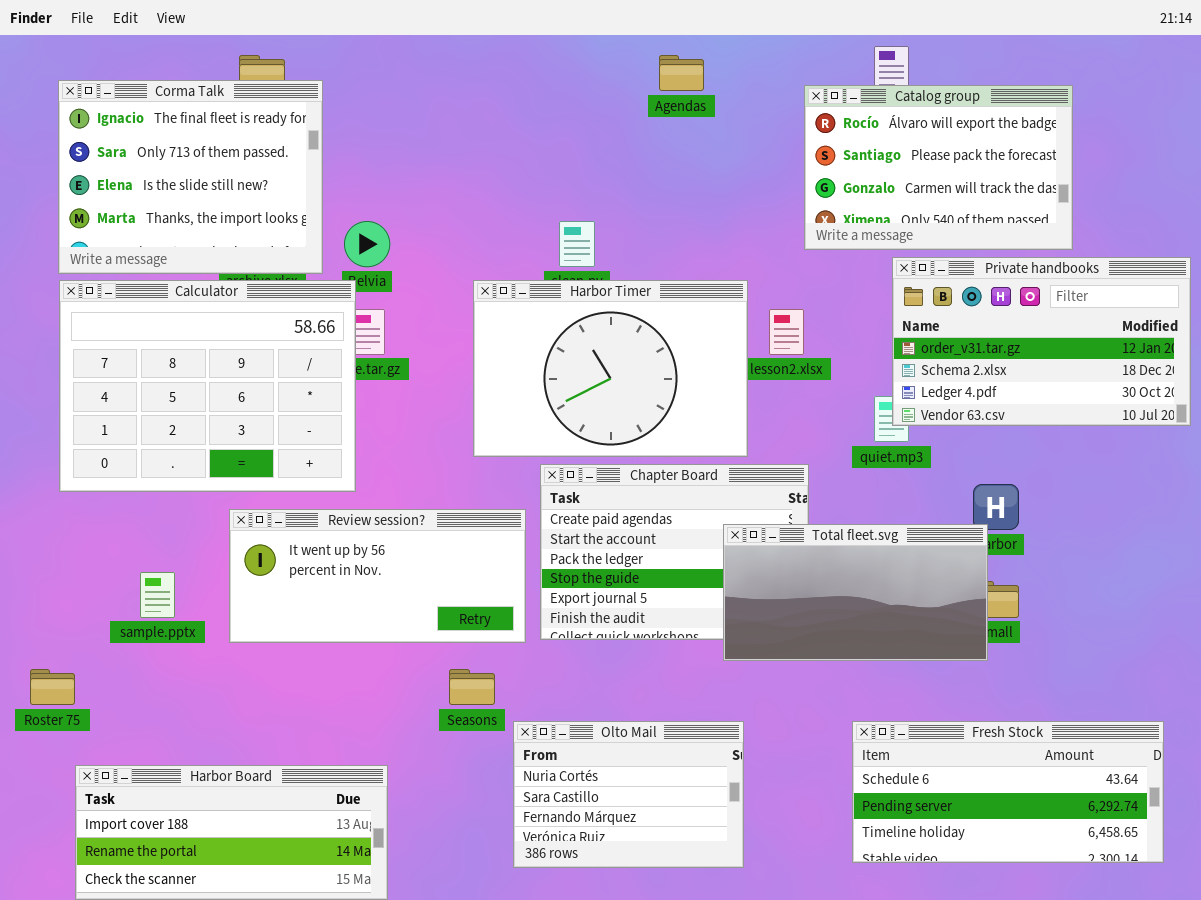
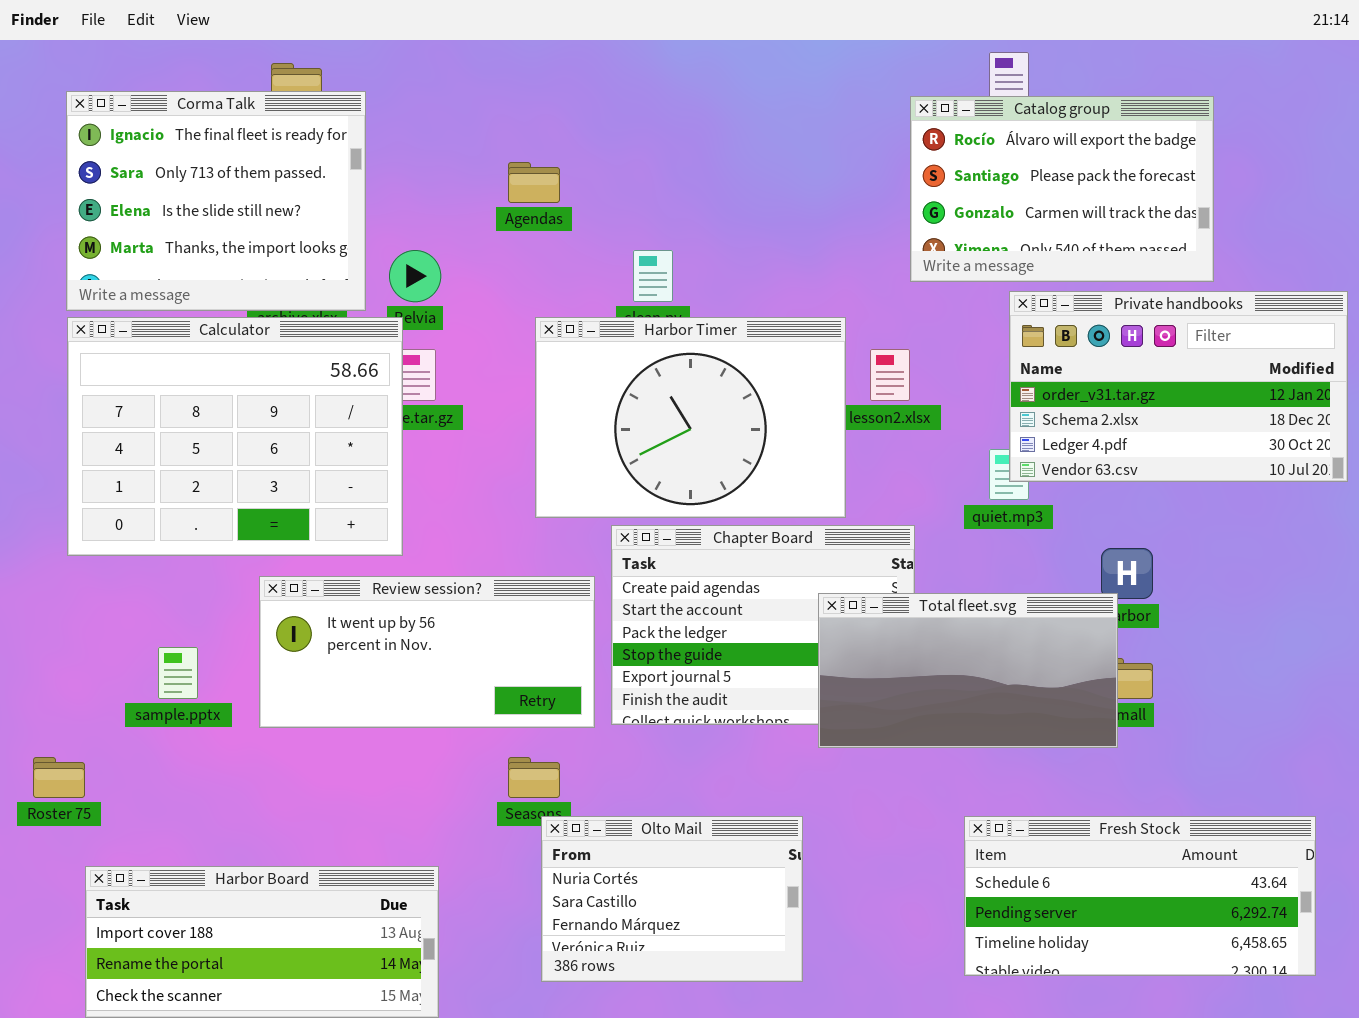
Agendas: [659,55,704,91] -> [508,162,560,203], moved
Olto Mail: [513,721,744,868] -> [541,816,803,982], moved

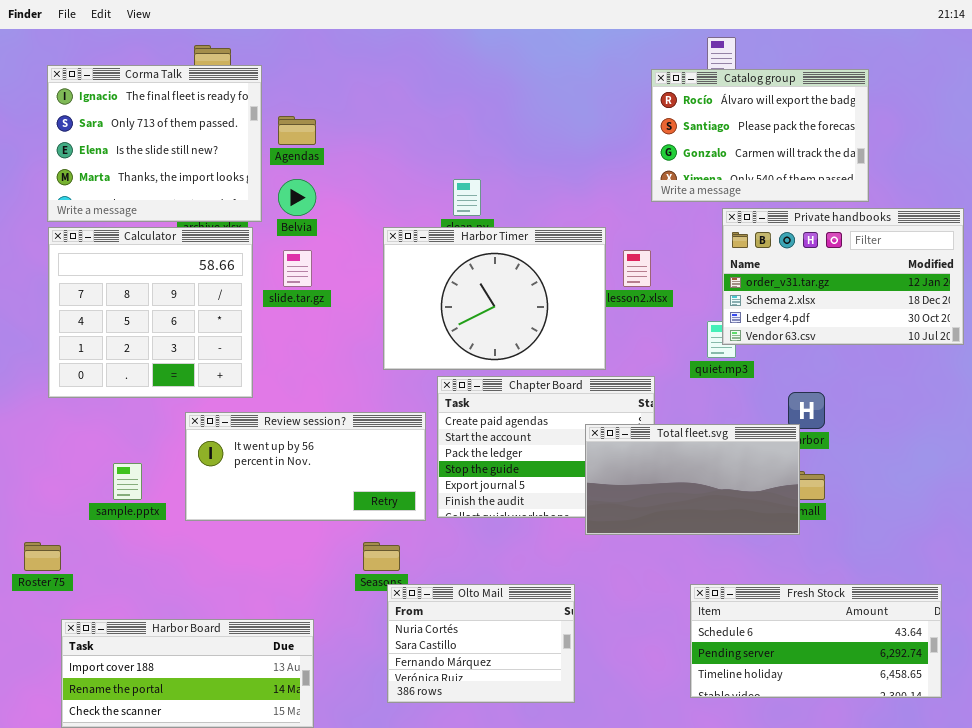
Agendas: [508,162,560,203] -> [278,116,316,145], moved
Calculator: [67,317,403,556] -> [48,227,253,398], resized

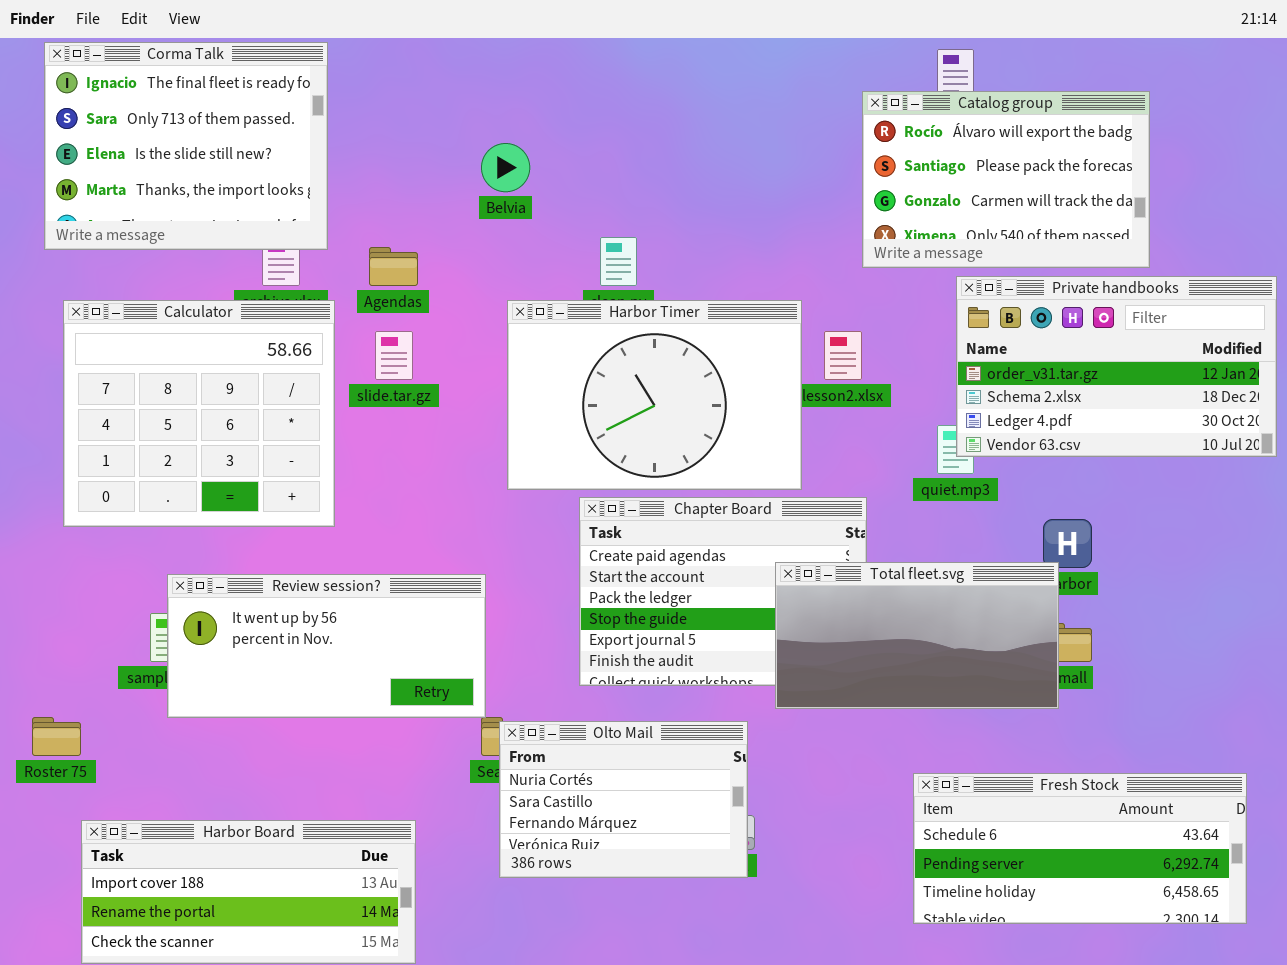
Corma Talk: [47,65,262,222] -> [44,42,328,250], moved
Agendas: [278,116,316,145] -> [369,247,418,286], moved
Belvia: [278,179,316,216] -> [481,143,530,192], moved
Review session?: [185,412,426,521] -> [167,574,486,718], moved
Olto Mail: [387,584,575,703] -> [499,721,748,878], moved

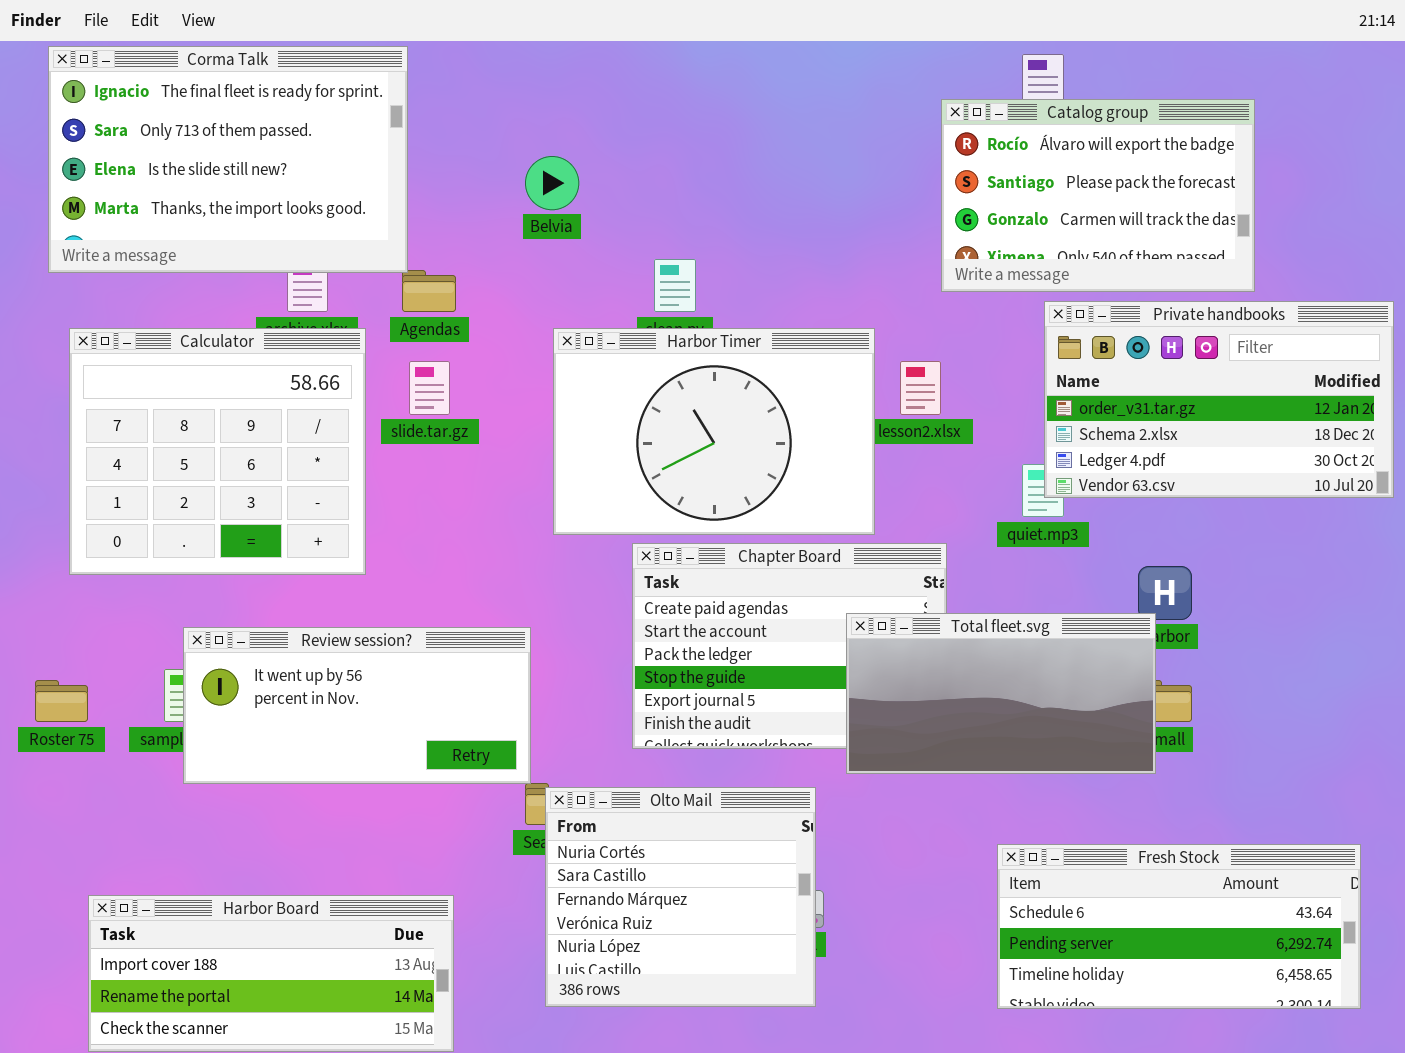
Corma Talk: [44,42,328,250] -> [48,46,408,273], resized
Roster 75: [32,717,81,756] -> [35,680,88,722], moved
Olto Mail: [499,721,748,878] -> [545,787,816,1007], resized

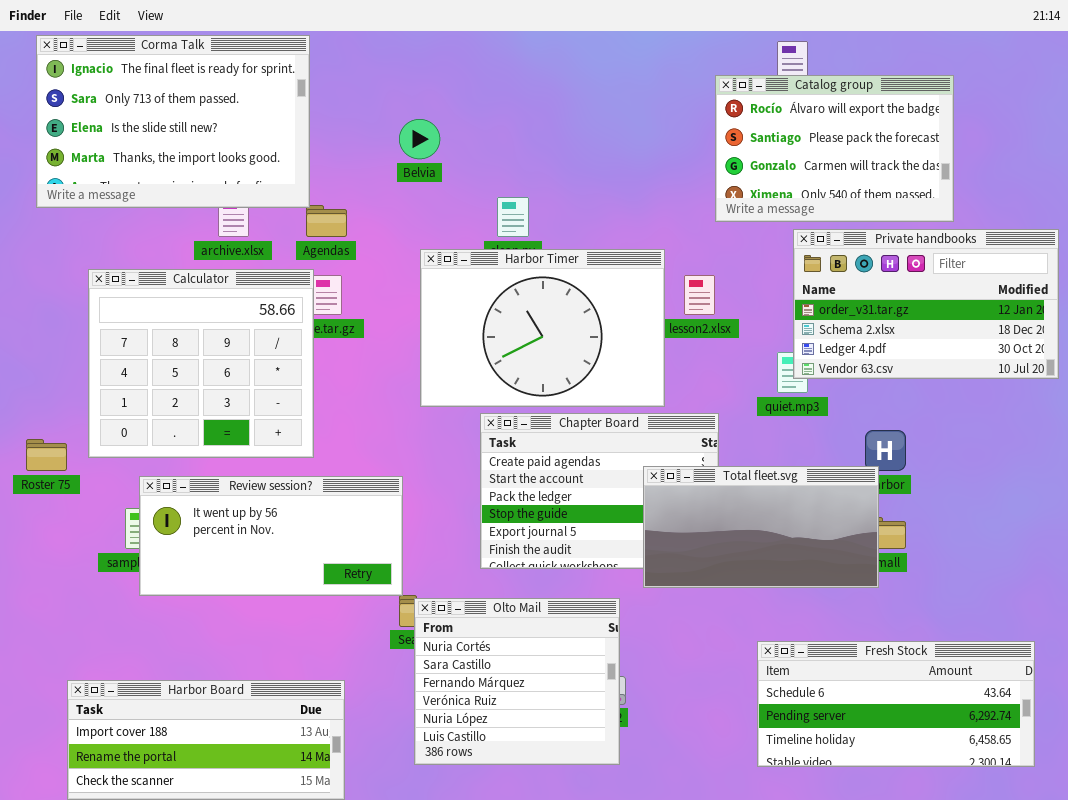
Calculator: [69,328,366,575] -> [88,269,314,458], moved
Roster 75: [35,680,88,722] -> [26,439,67,471], moved

